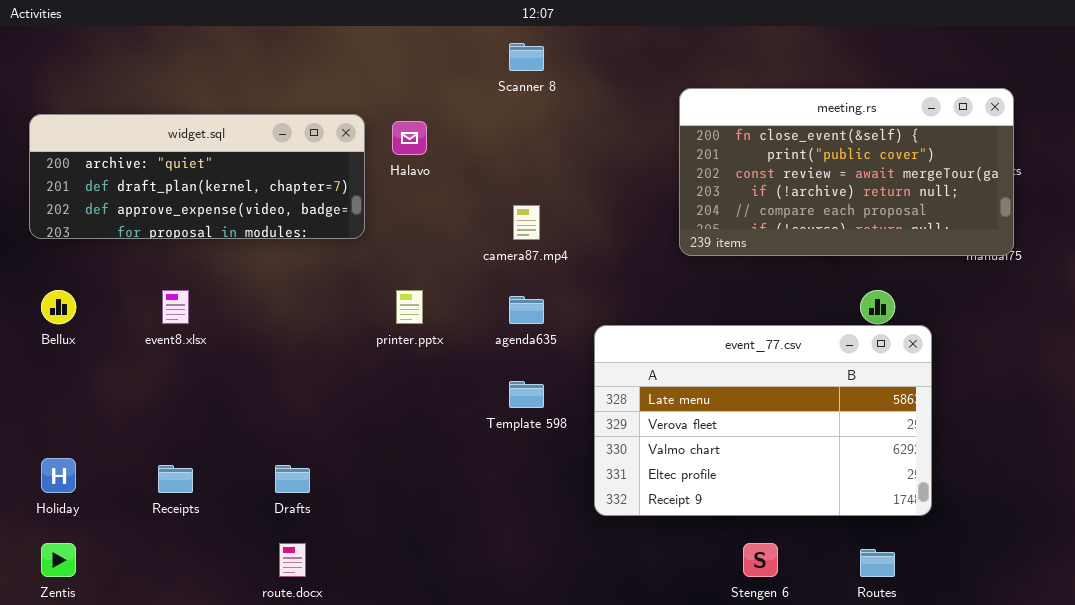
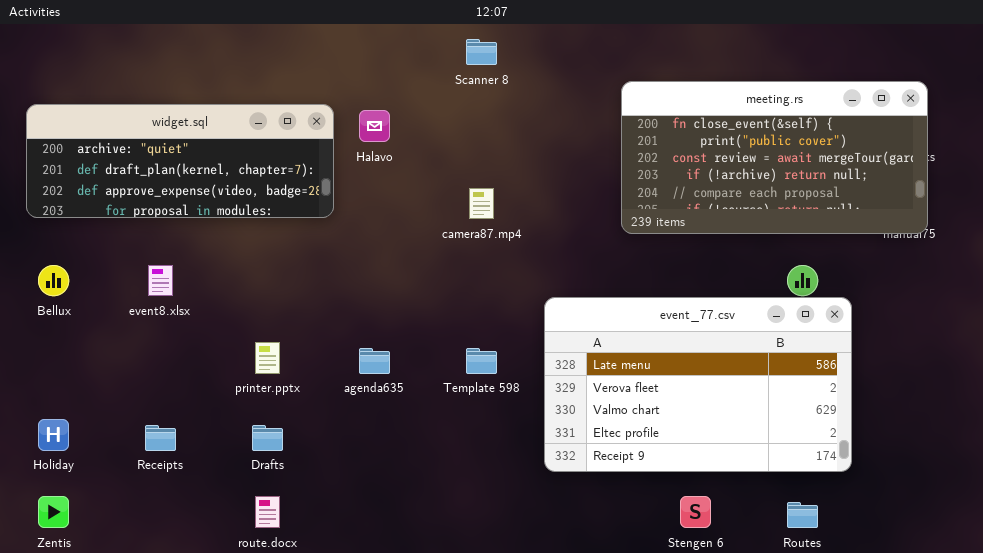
printer.pptx: [396,290,423,324] -> [255,342,280,374], moved
agenda635: [509,296,544,324] -> [359,348,390,374], moved

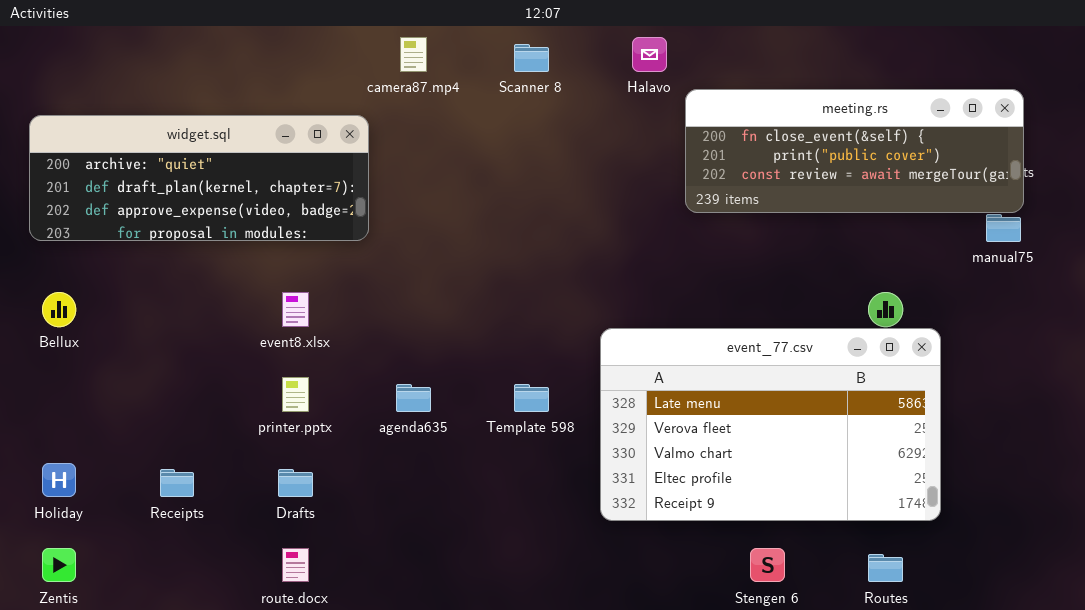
meeting.rs: [621,81,928,234] -> [685,89,1024,213], resized
Halavo: [359,110,390,142] -> [632,37,667,72], moved
camera87.mp4: [469,188,494,219] -> [400,37,427,72], moved
event8.xlsx: [148,265,173,296] -> [282,292,309,327], moved

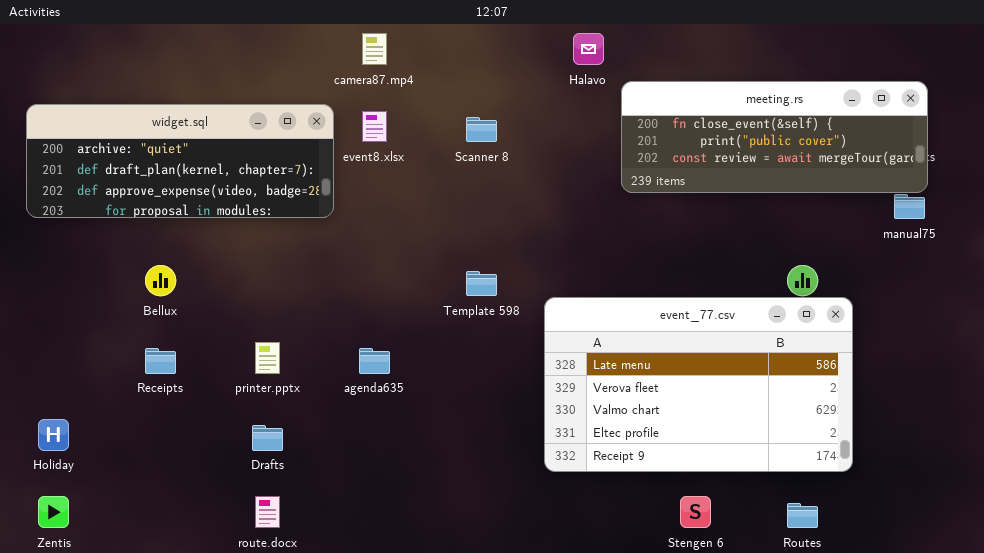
Scanner 8: [514,44,549,72] -> [466,117,497,142], moved
Bellux: [42,292,76,327] -> [145,265,176,296], moved
event8.xlsx: [282,292,309,327] -> [362,111,387,142], moved
Template 598: [514,384,549,412] -> [466,271,497,296], moved
Receipts: [160,469,194,497] -> [145,348,176,374], moved

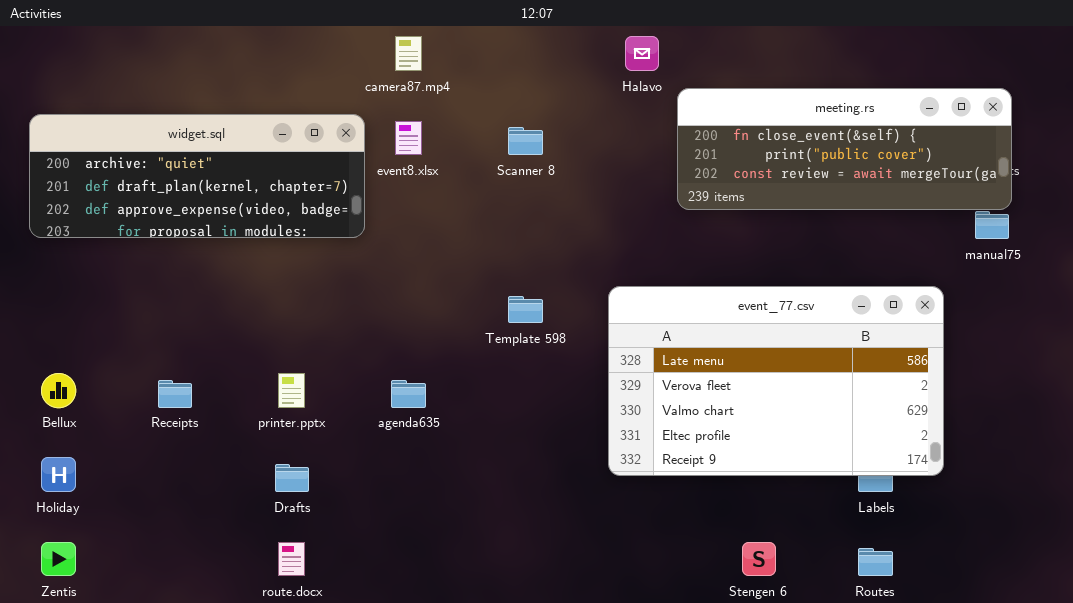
Bellux: [145,265,176,296] -> [41,373,76,408], moved
event_77.csv: [544,297,853,472] -> [608,286,944,476], moved

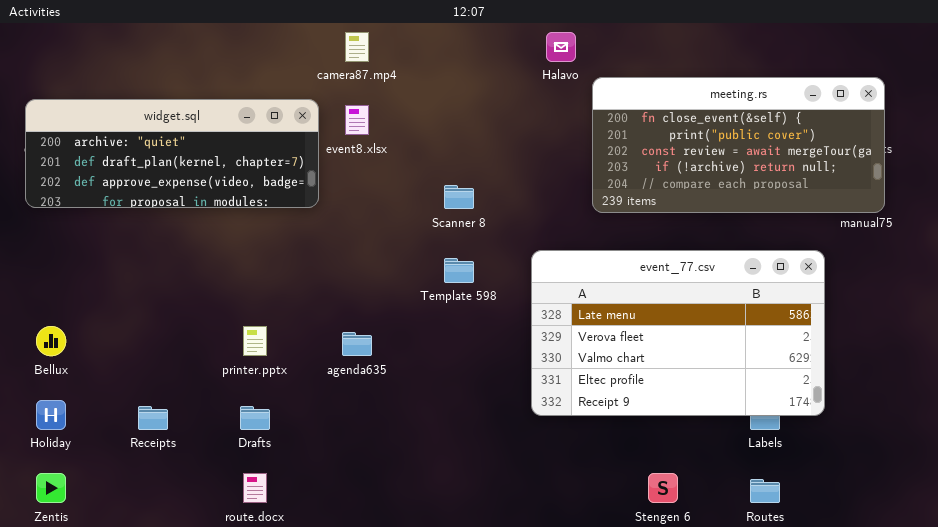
meeting.rs: [677,88,1012,210] -> [592,77,885,213], resized
Scanner 8: [508,127,543,155] -> [444,185,474,209], moved
Receipts: [158,380,192,408] -> [138,406,168,430], moved

